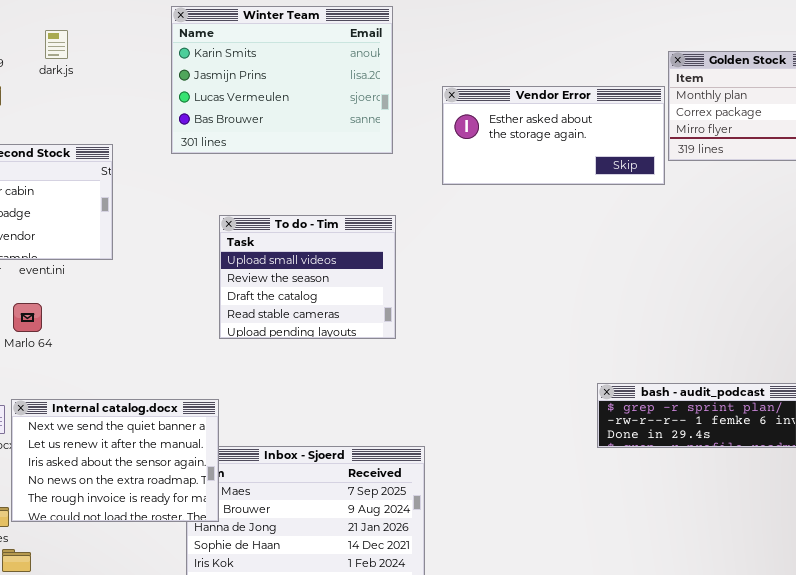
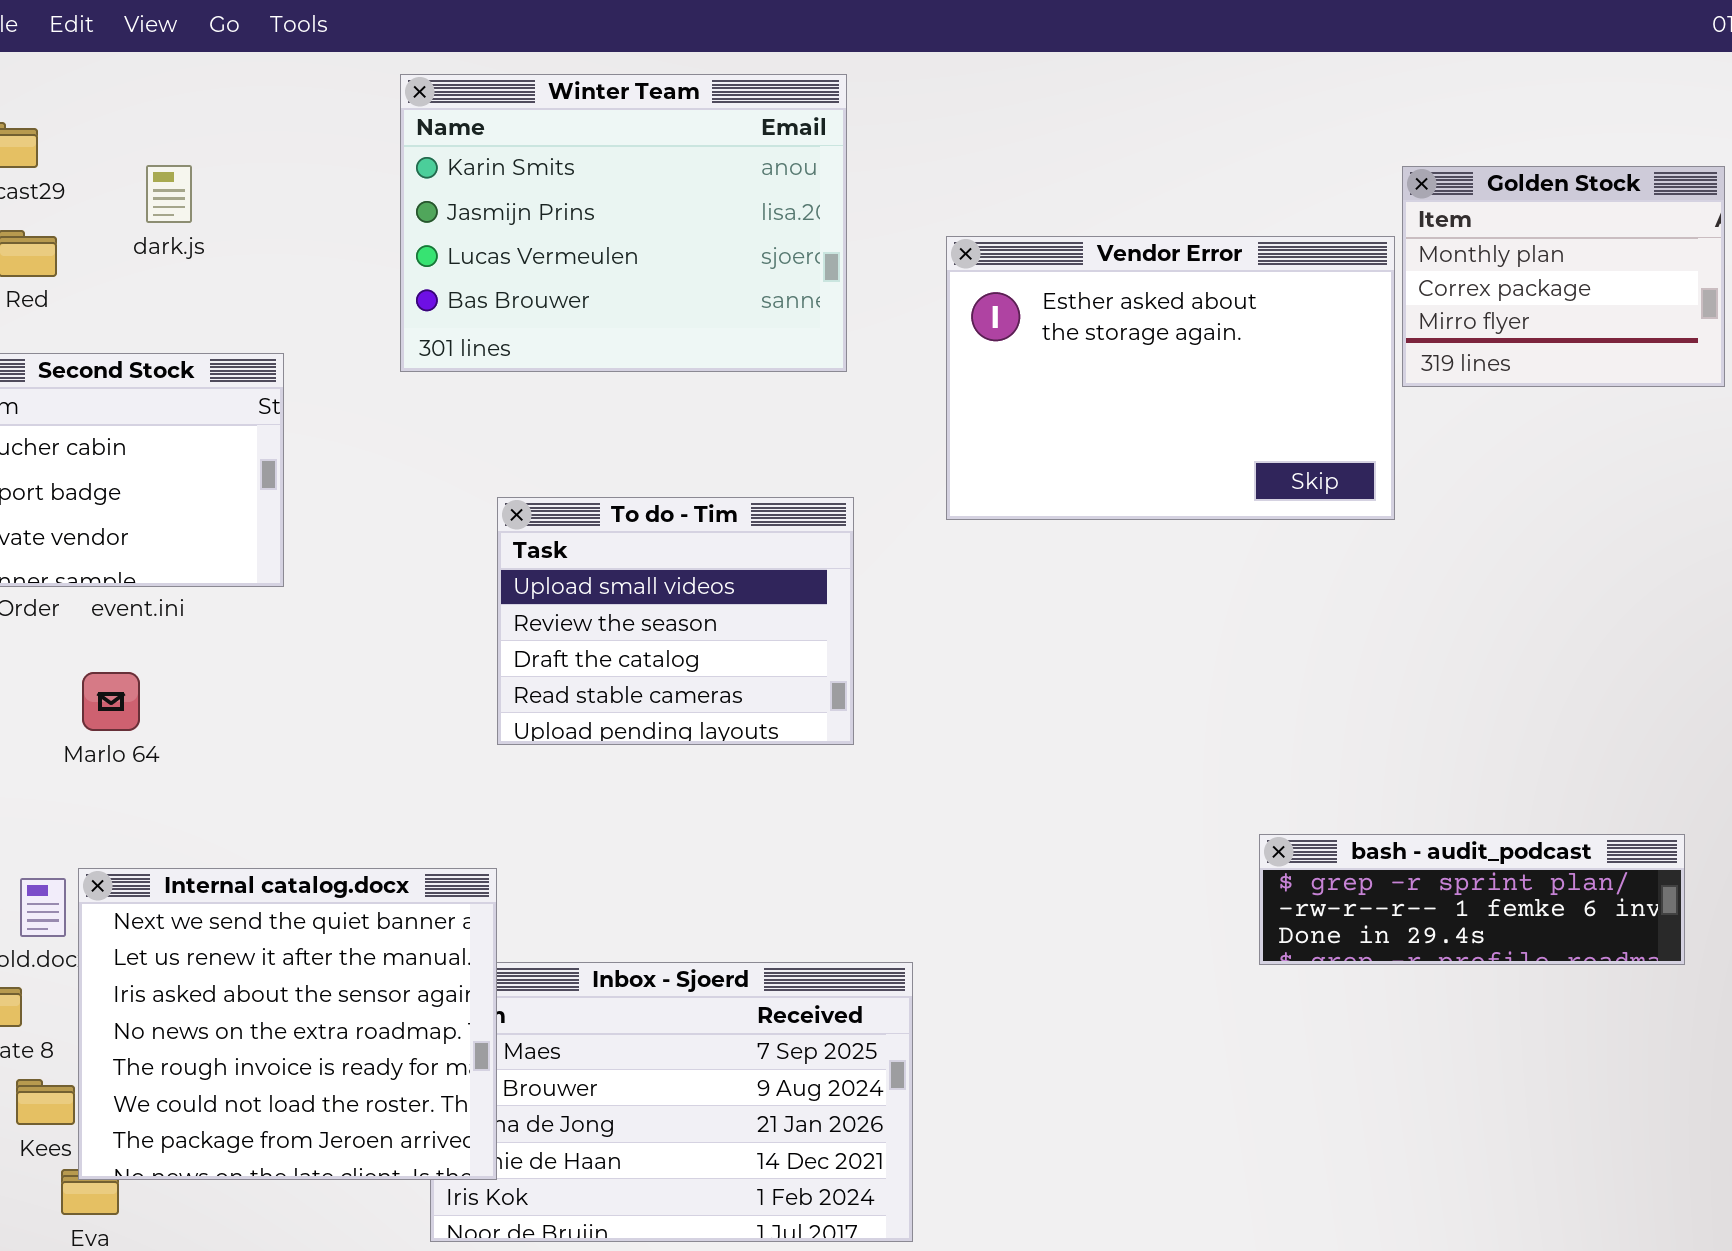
dark.js: [45,30,68,59] -> [146,165,192,223], moved
Vendor Error: [442,86,665,185] -> [946,236,1395,520], resized
Internal catalog.docx: [11,399,219,522] -> [78,868,497,1180], resized

